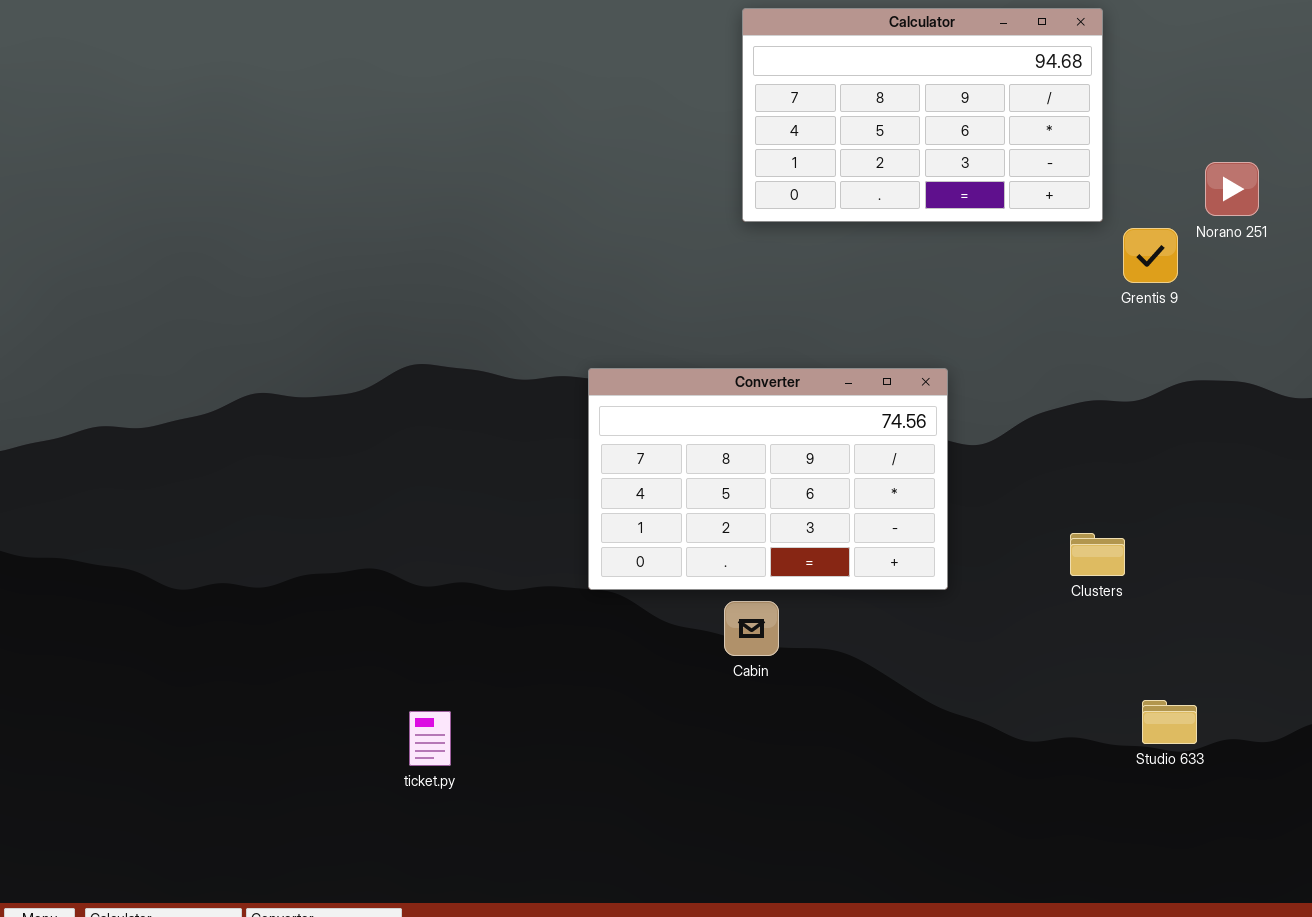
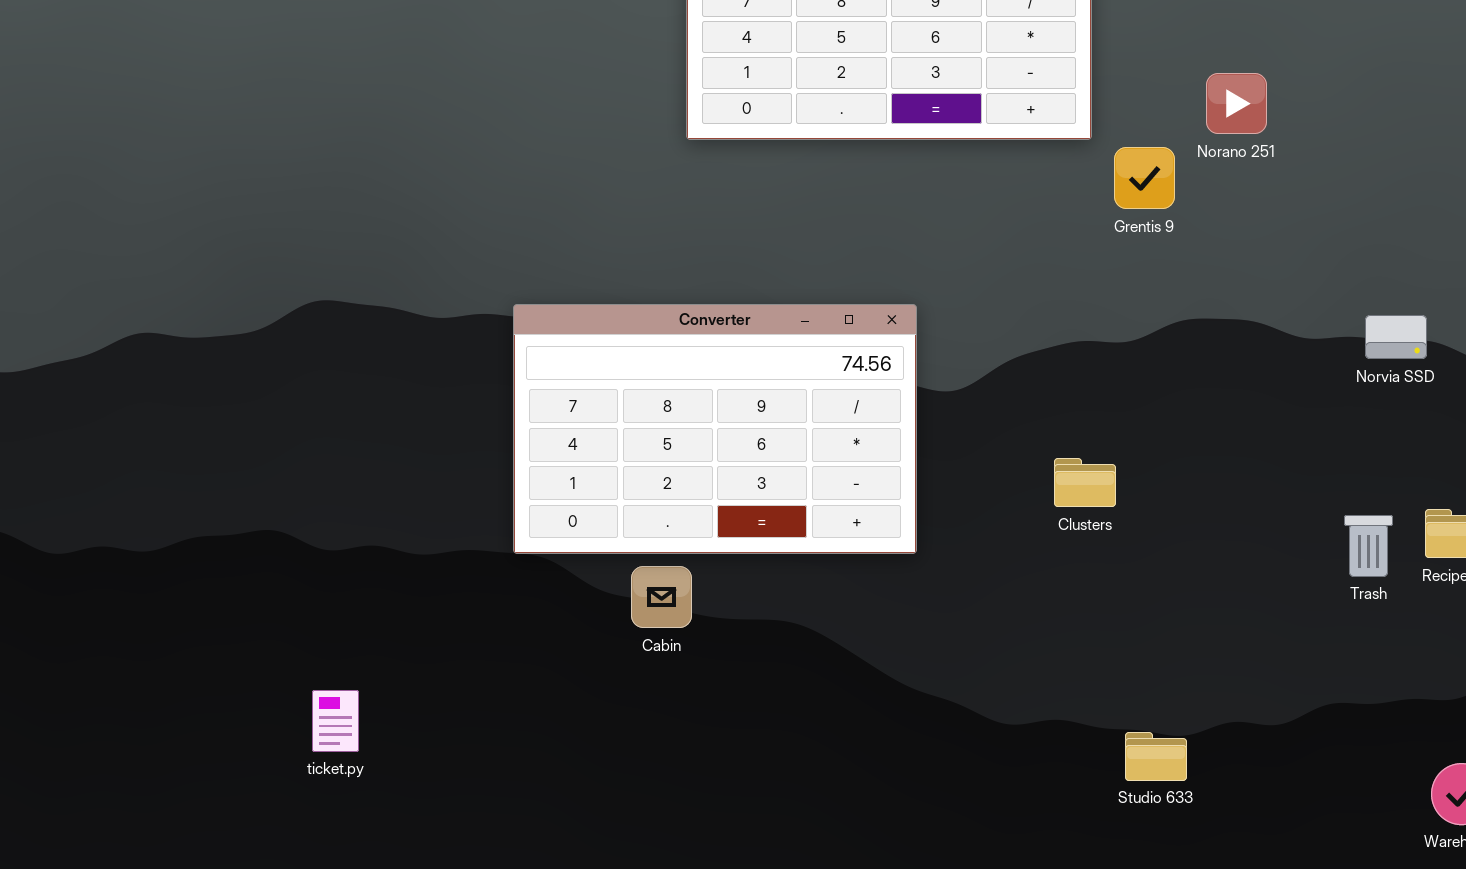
Clusters: [1070,533,1125,576] -> [1054,458,1116,507], moved
Cabin: [724,601,779,656] -> [631,566,692,628], moved
Studio 633: [1142,700,1197,744] -> [1125,732,1187,781], moved

